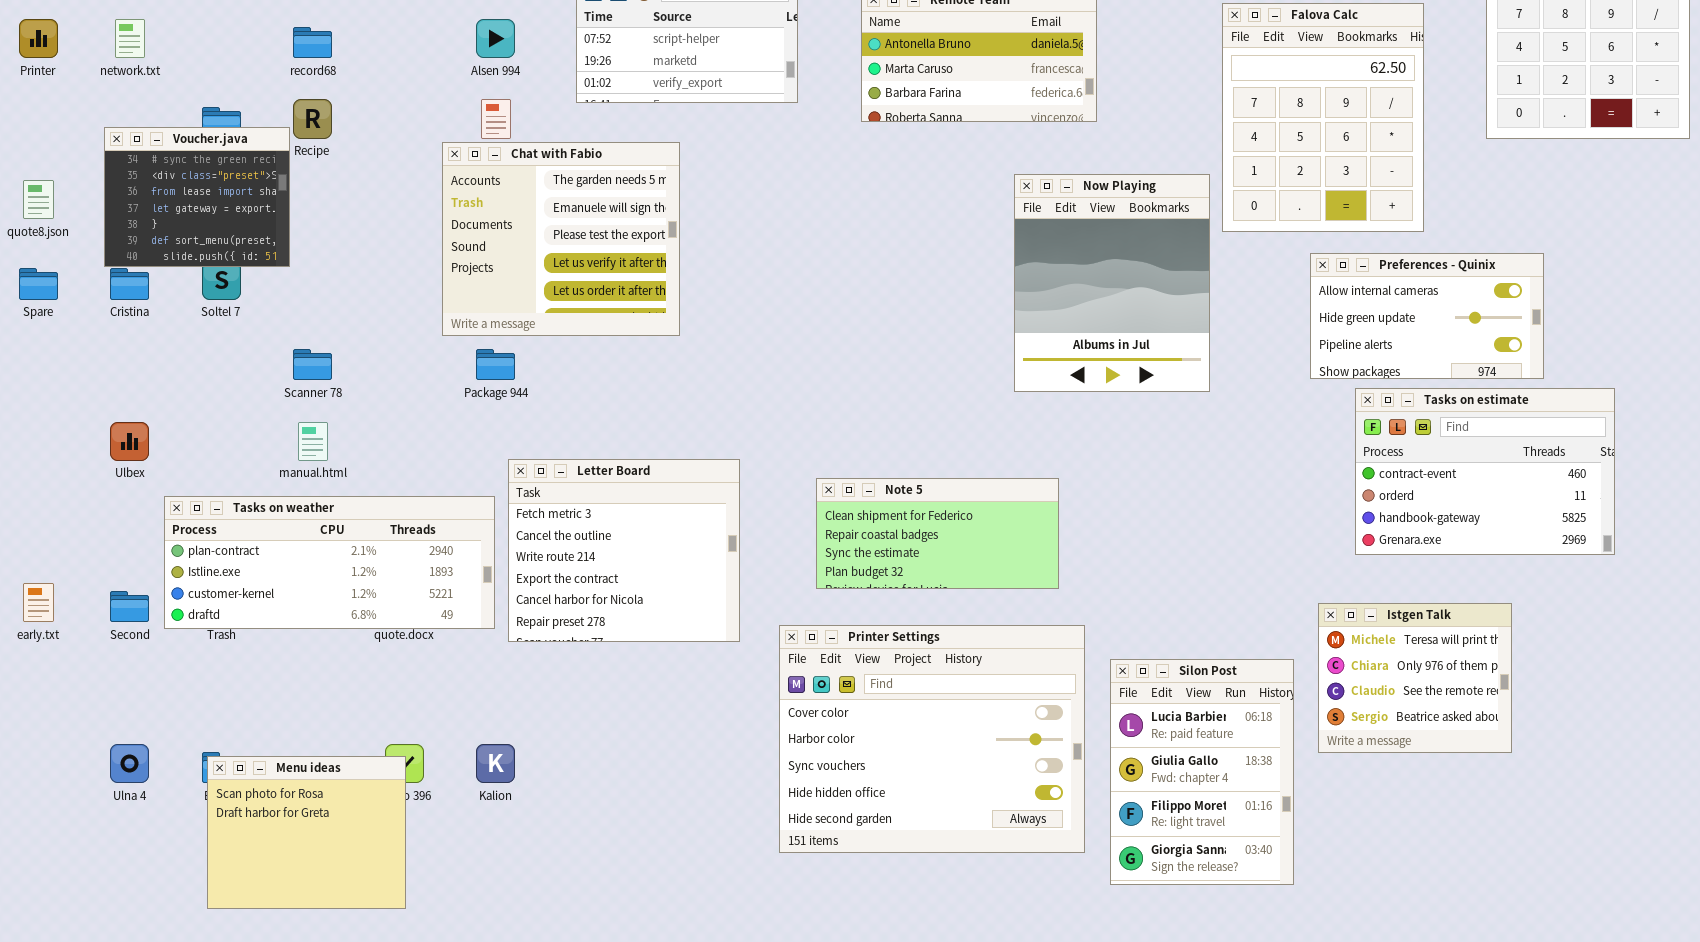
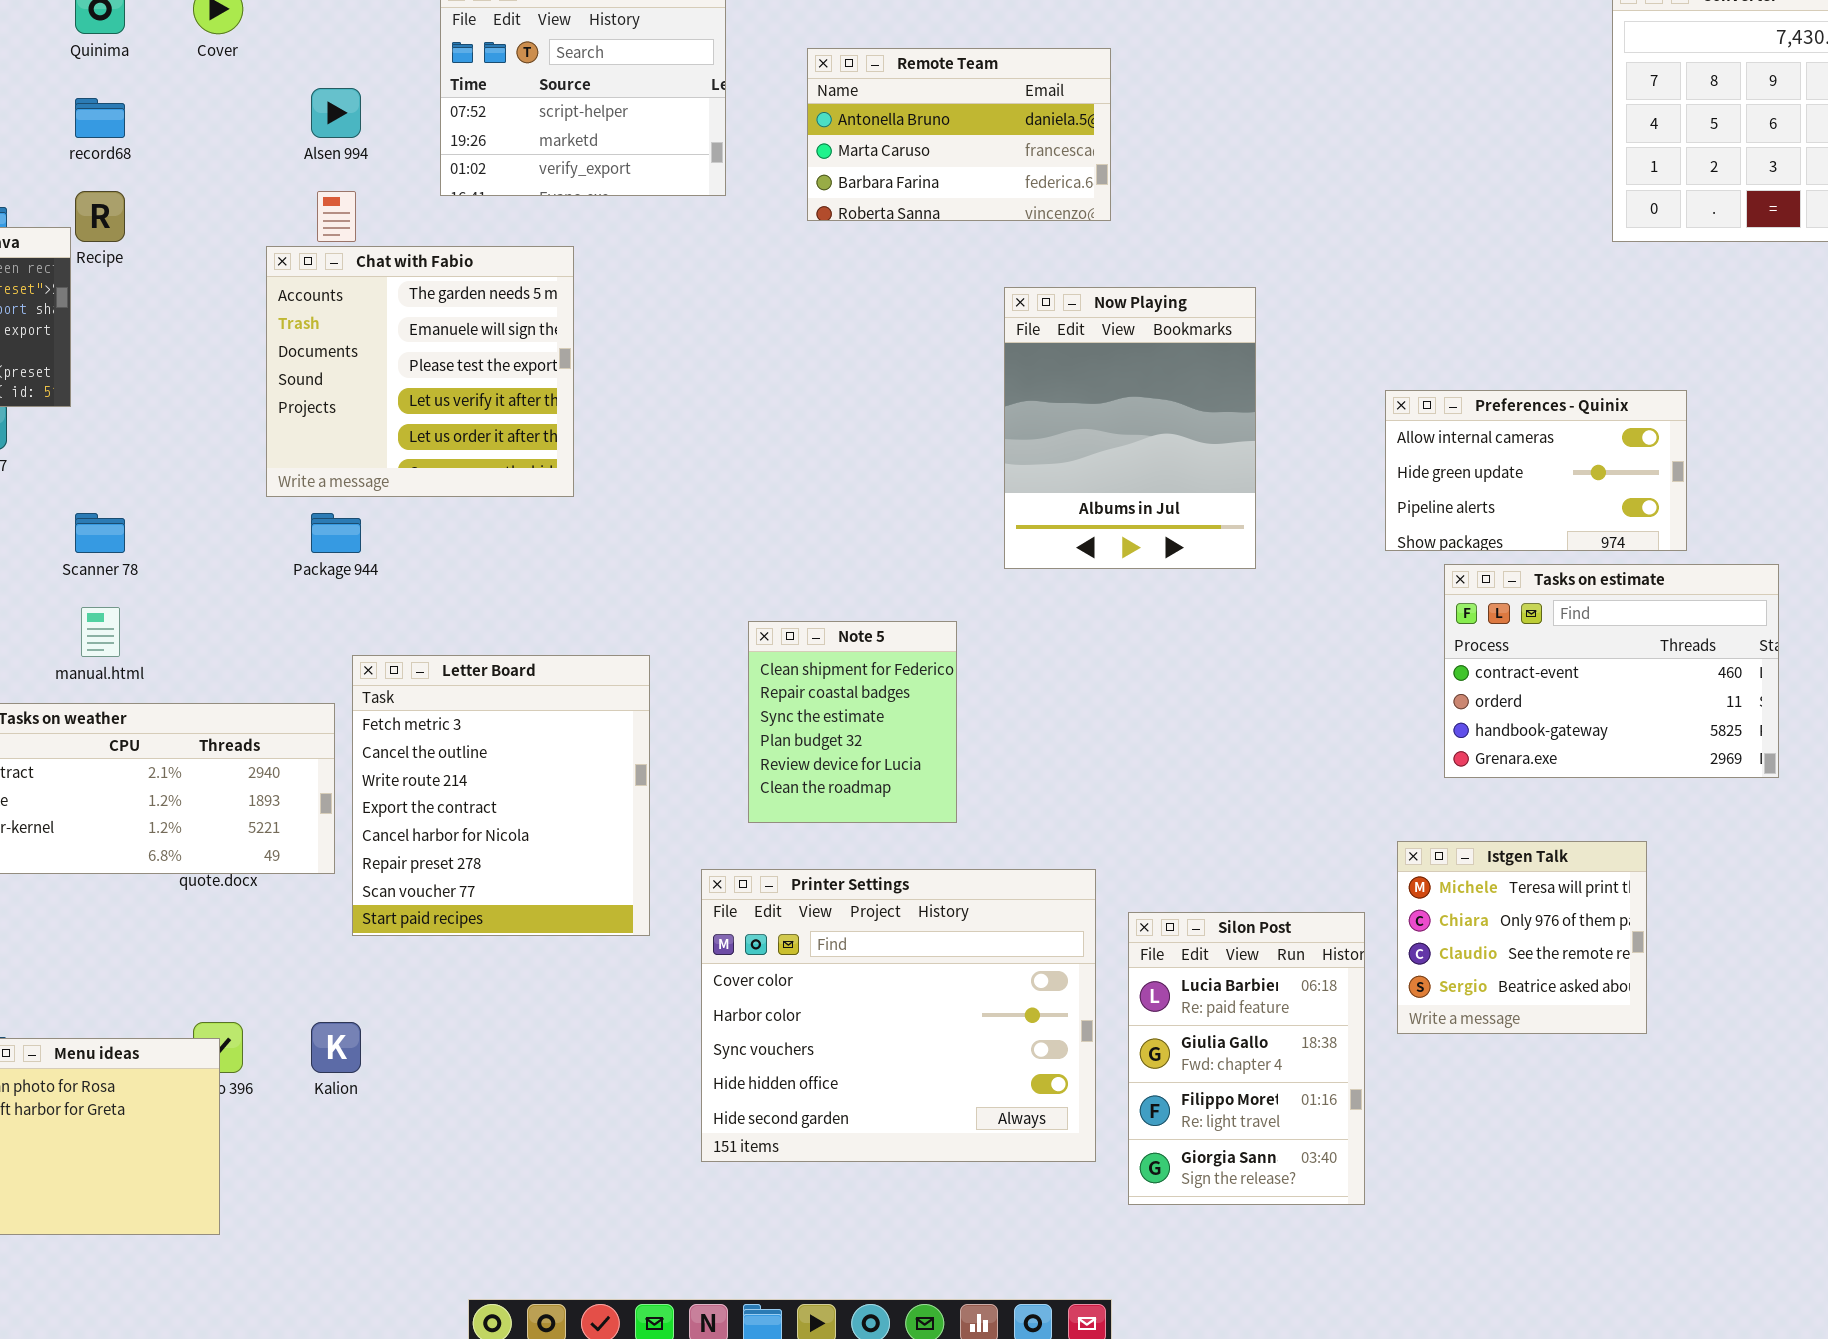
Falova Calc: [1222,3,1424,232] -> none, closed
Letter Board: [508,459,740,642] -> [352,655,650,936], resized
Note 5: [816,478,1059,589] -> [748,621,957,823], resized

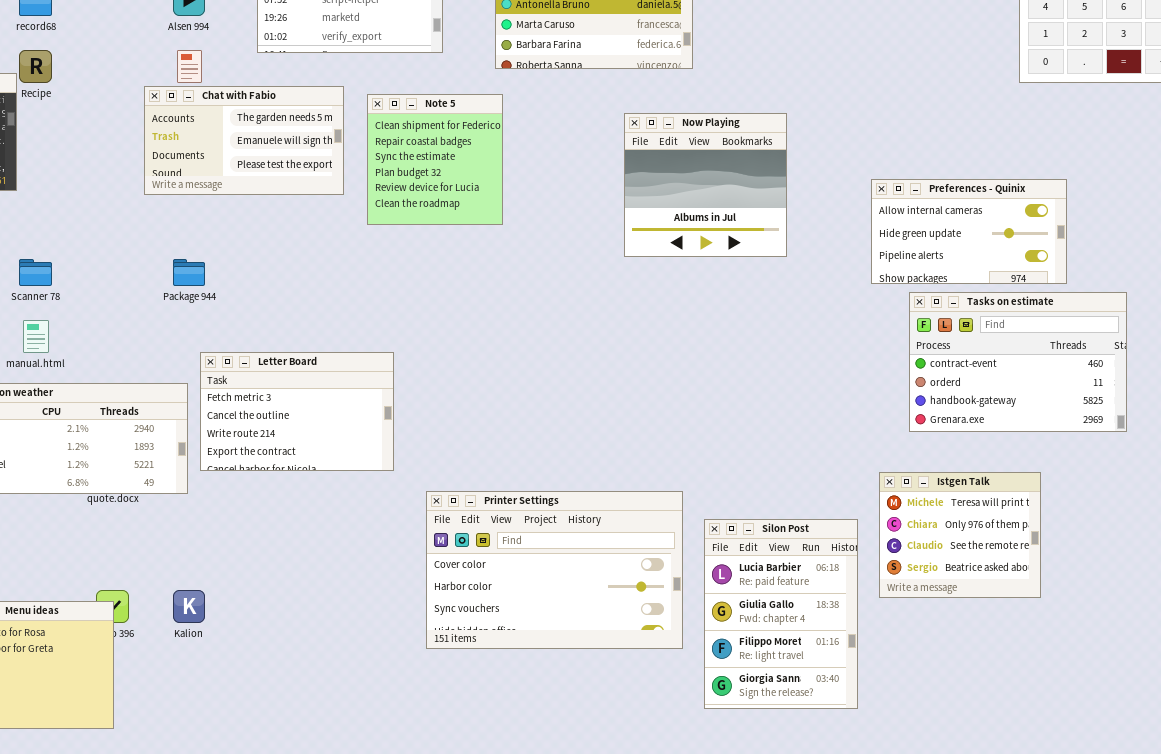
Chat with Fabio: [266,246,574,497] -> [144,86,344,195], resized
Now Playing: [1004,287,1256,569] -> [624,113,787,257], resized
Note 5: [748,621,957,823] -> [367,94,503,225], moved
Letter Board: [352,655,650,936] -> [200,352,394,471], resized
Printer Settings: [701,869,1096,1162] -> [426,491,683,649], resized

